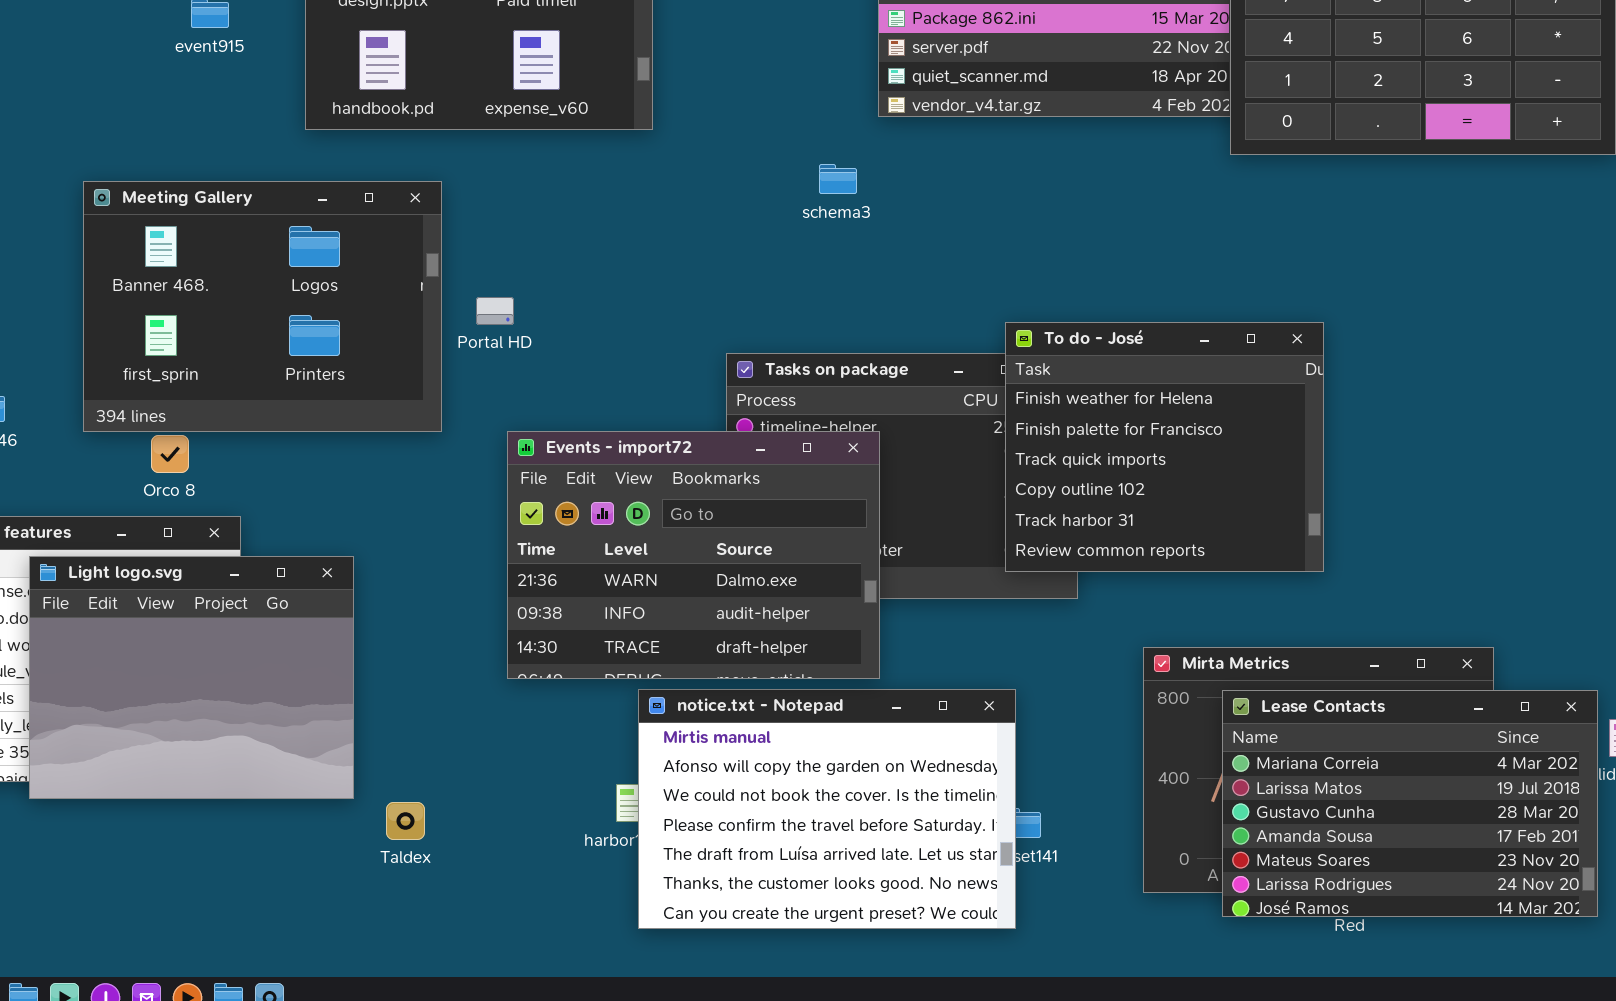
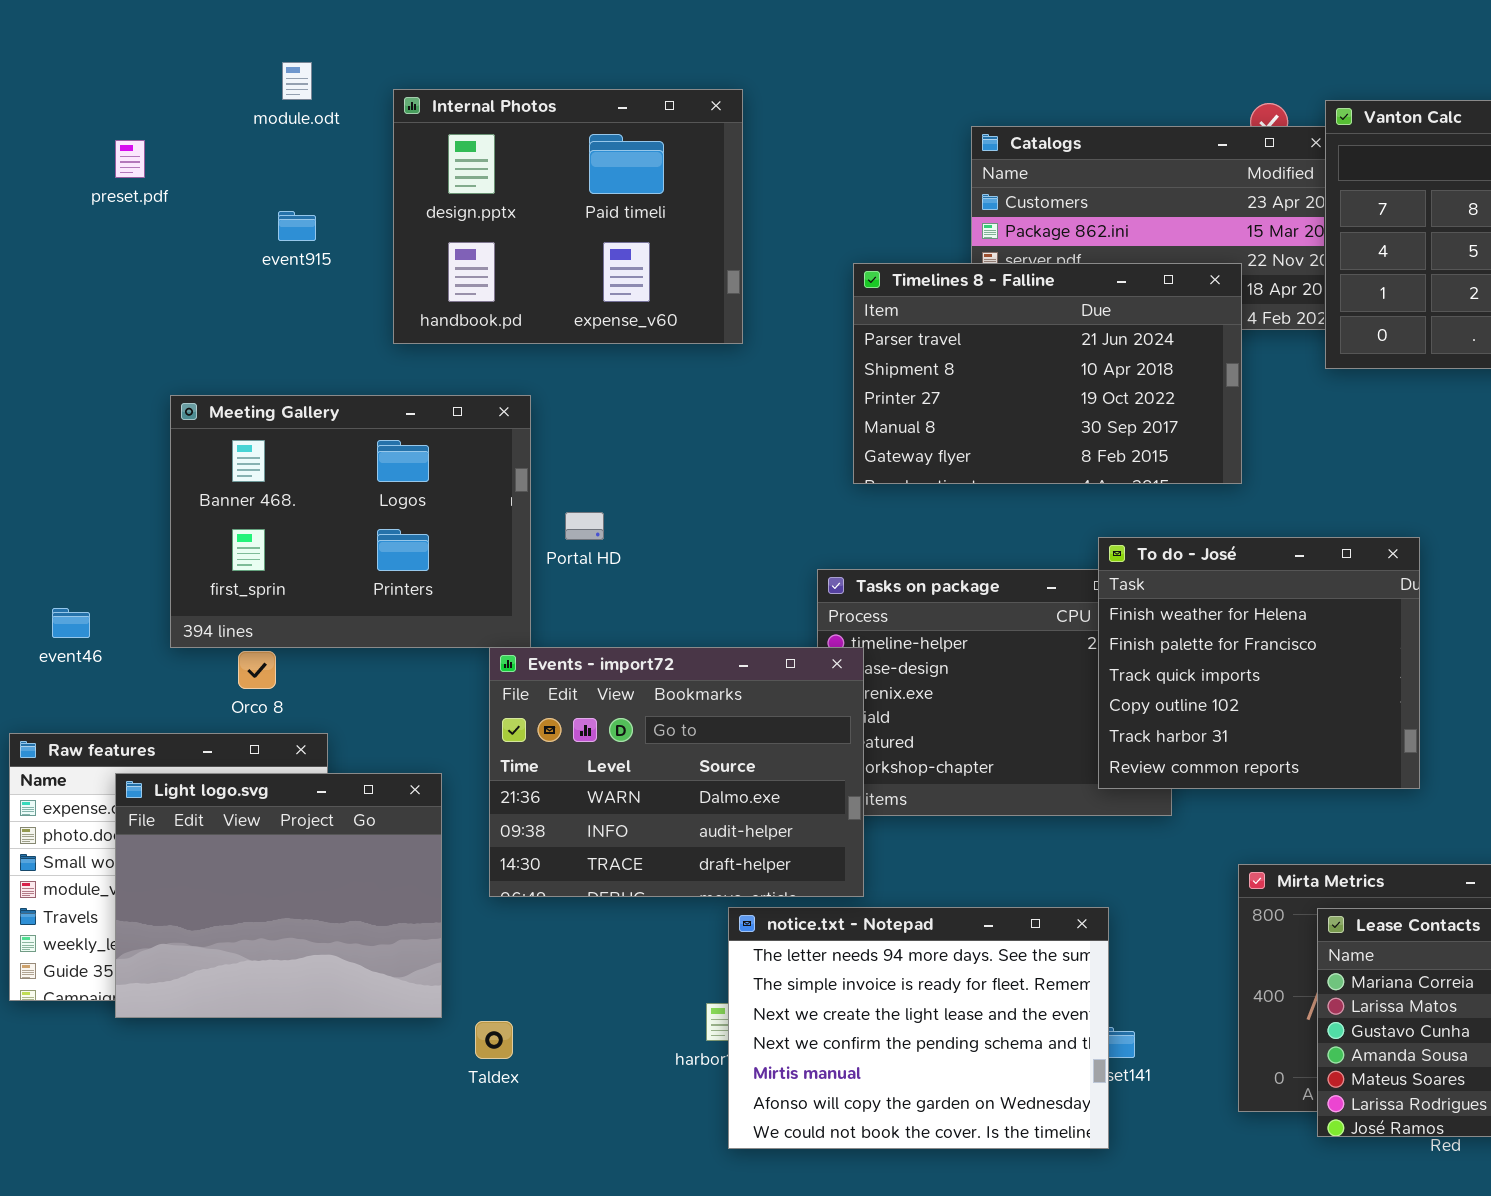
Timelines 8 - Falline: none -> [853,263,1242,484], opened
Events - import72: [507,431,880,679] -> [489,647,864,897], moved
notice.txt - Notepad: [638,689,1016,929] -> [728,907,1109,1149], scrolled up 4 rows

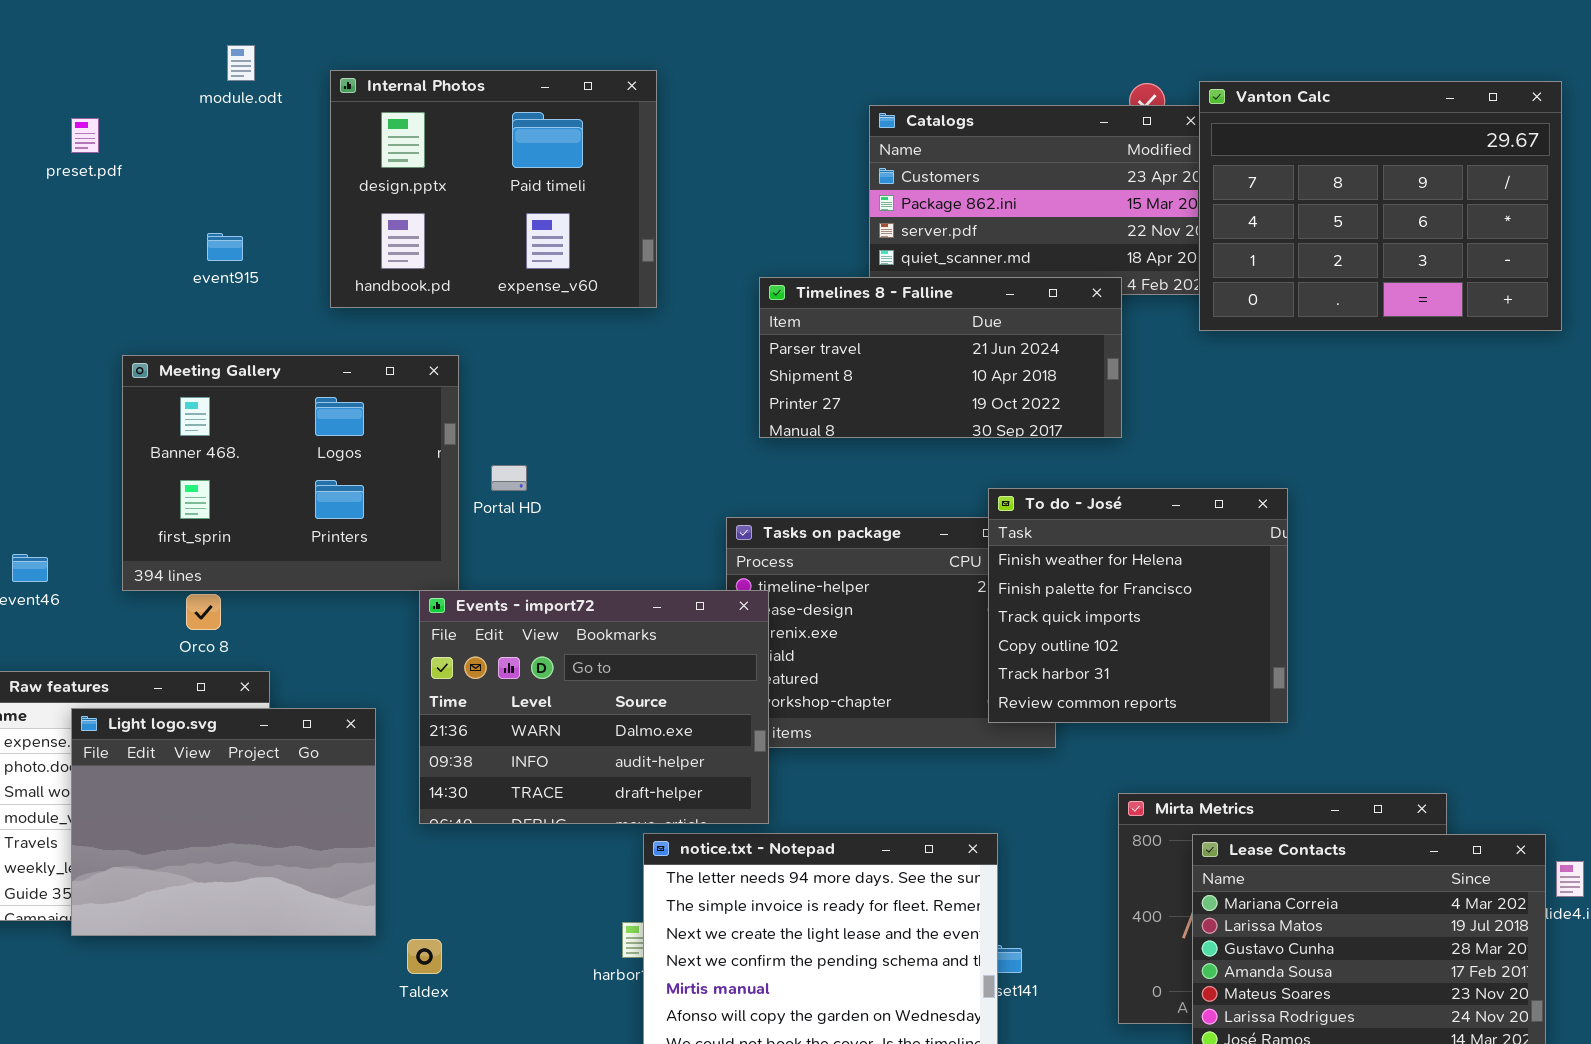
event915: [278,211,316,241] -> [207,233,243,261], moved
Timelines 8 - Falline: [853,263,1242,484] -> [759,277,1122,438], resized

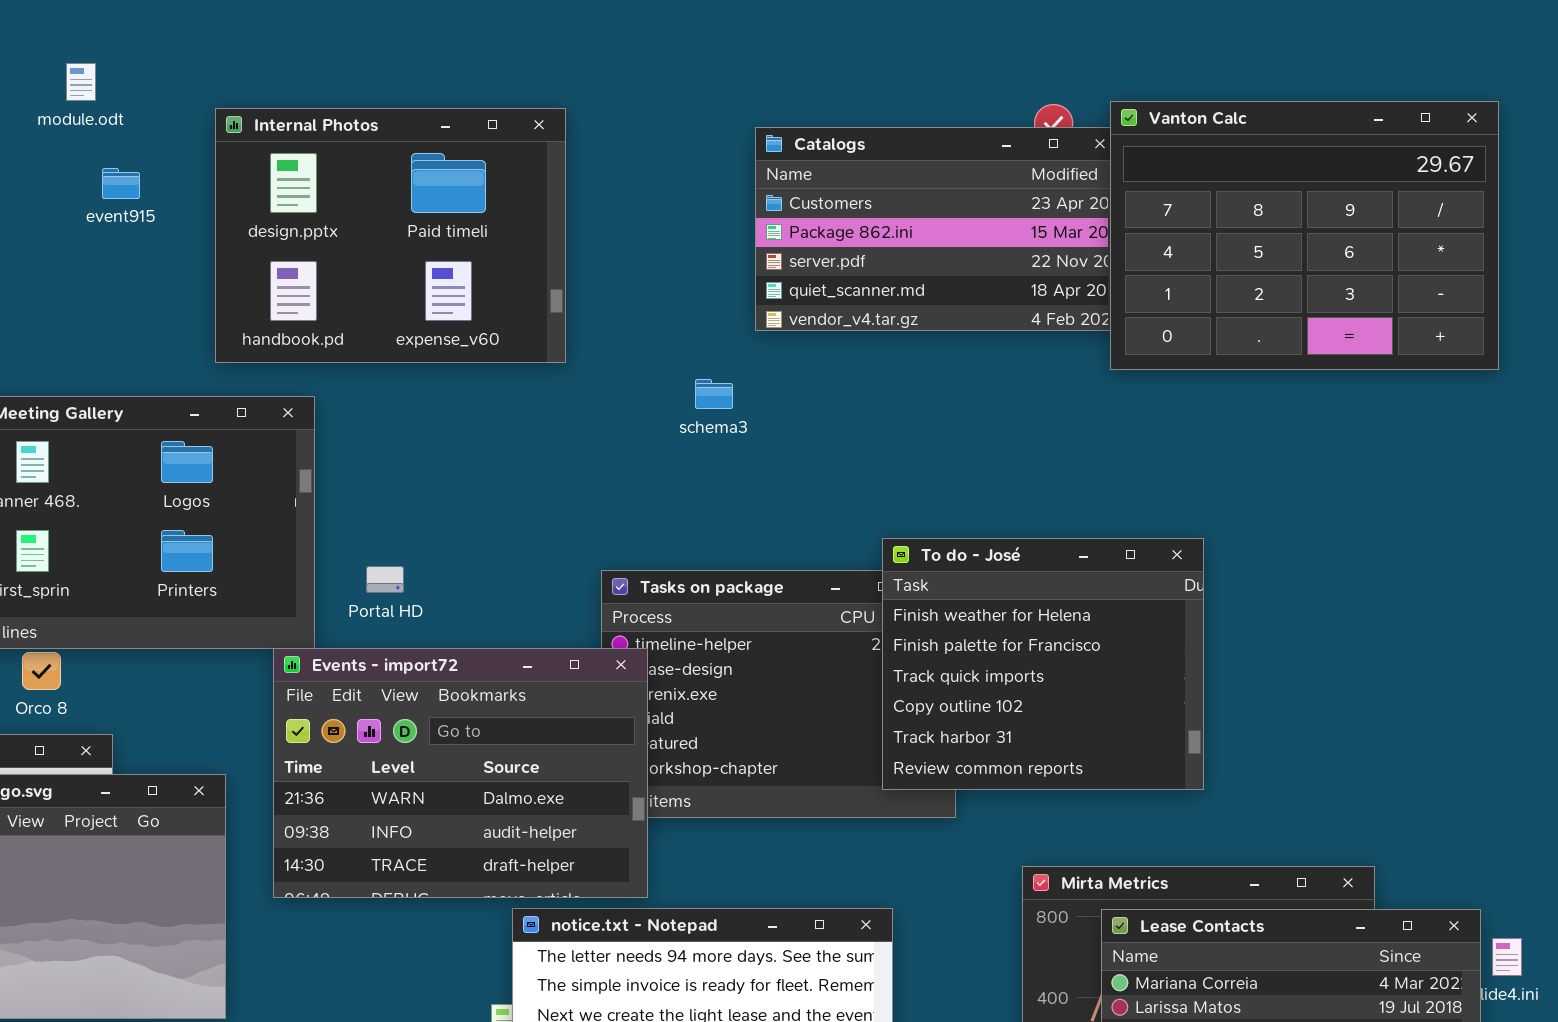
Internal Photos: [330,70,657,308] -> [215,108,566,363], moved
event915: [207,233,243,261] -> [102,168,140,199], moved
Timelines 8 - Falline: [759,277,1122,438] -> none, closed
Portal HD: [491,465,527,491] -> [366,566,404,593], moved

